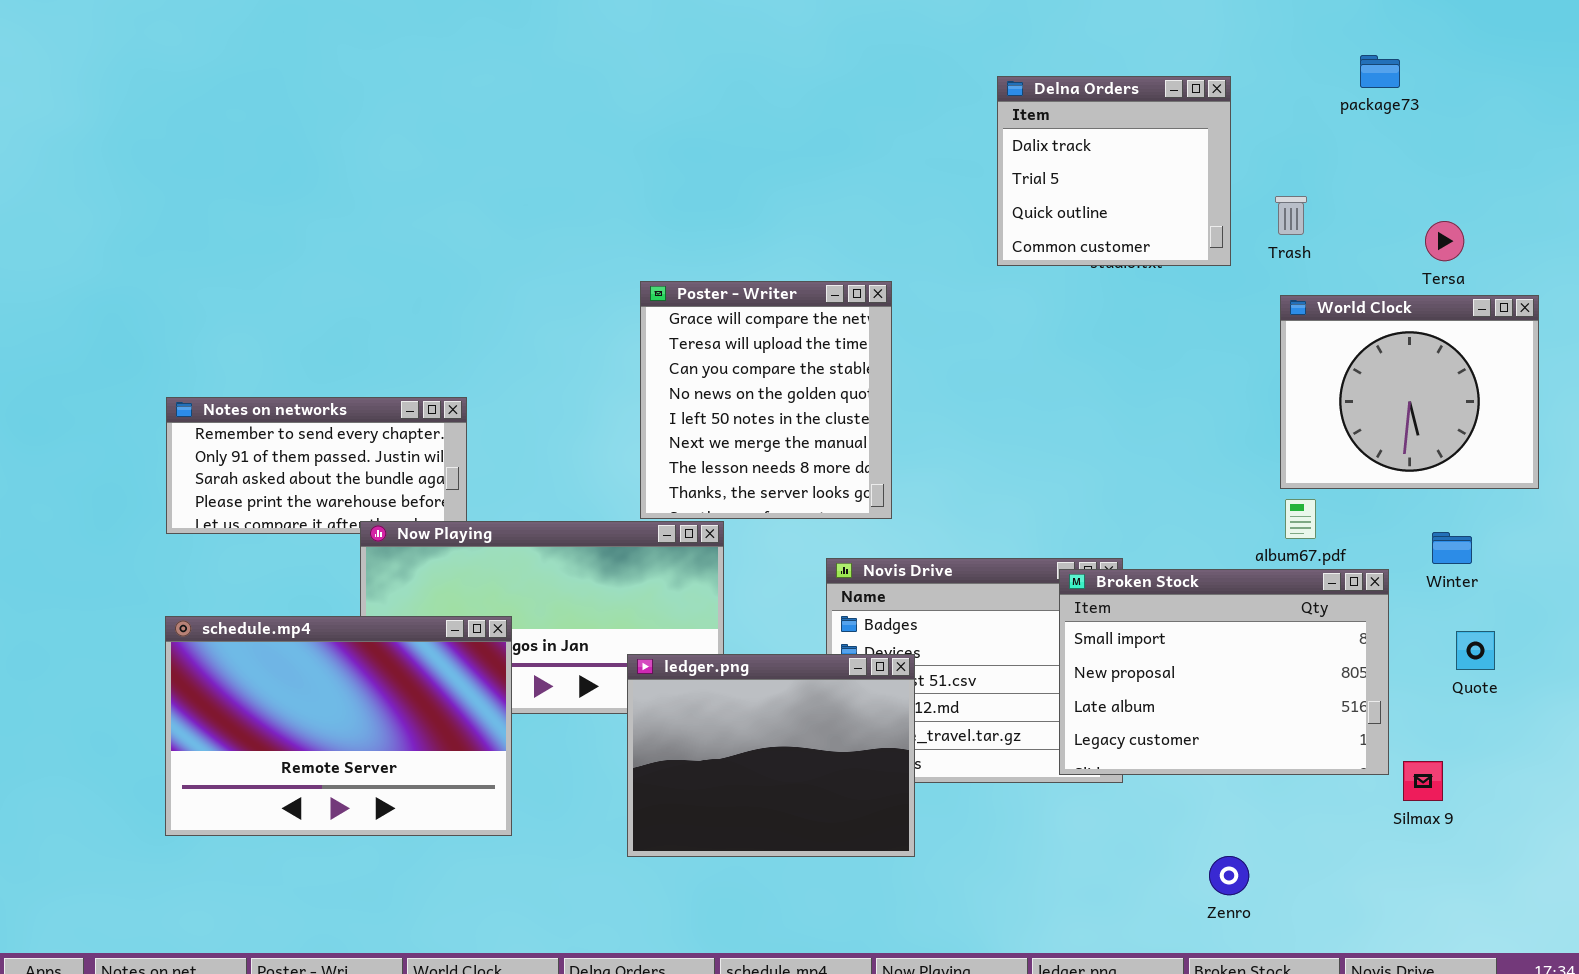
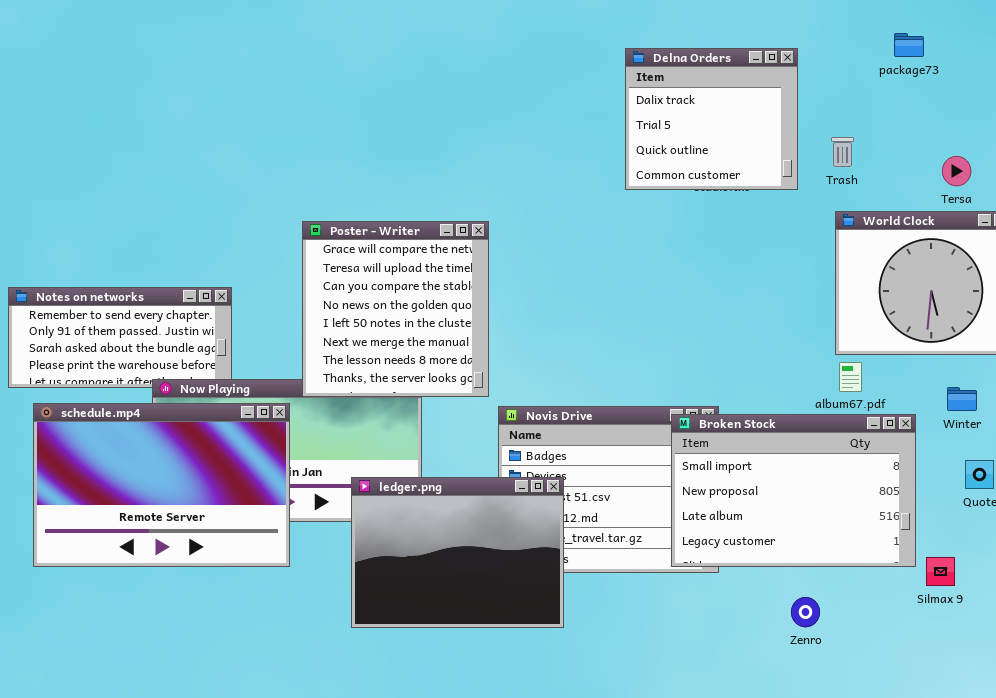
Poster - Writer: [640,281,892,519] -> [302,221,489,397], moved
schedule.mp4: [165,616,512,836] -> [33,403,290,567], moved
Zenro: [1209,856,1249,895] -> [791,597,820,627], moved

